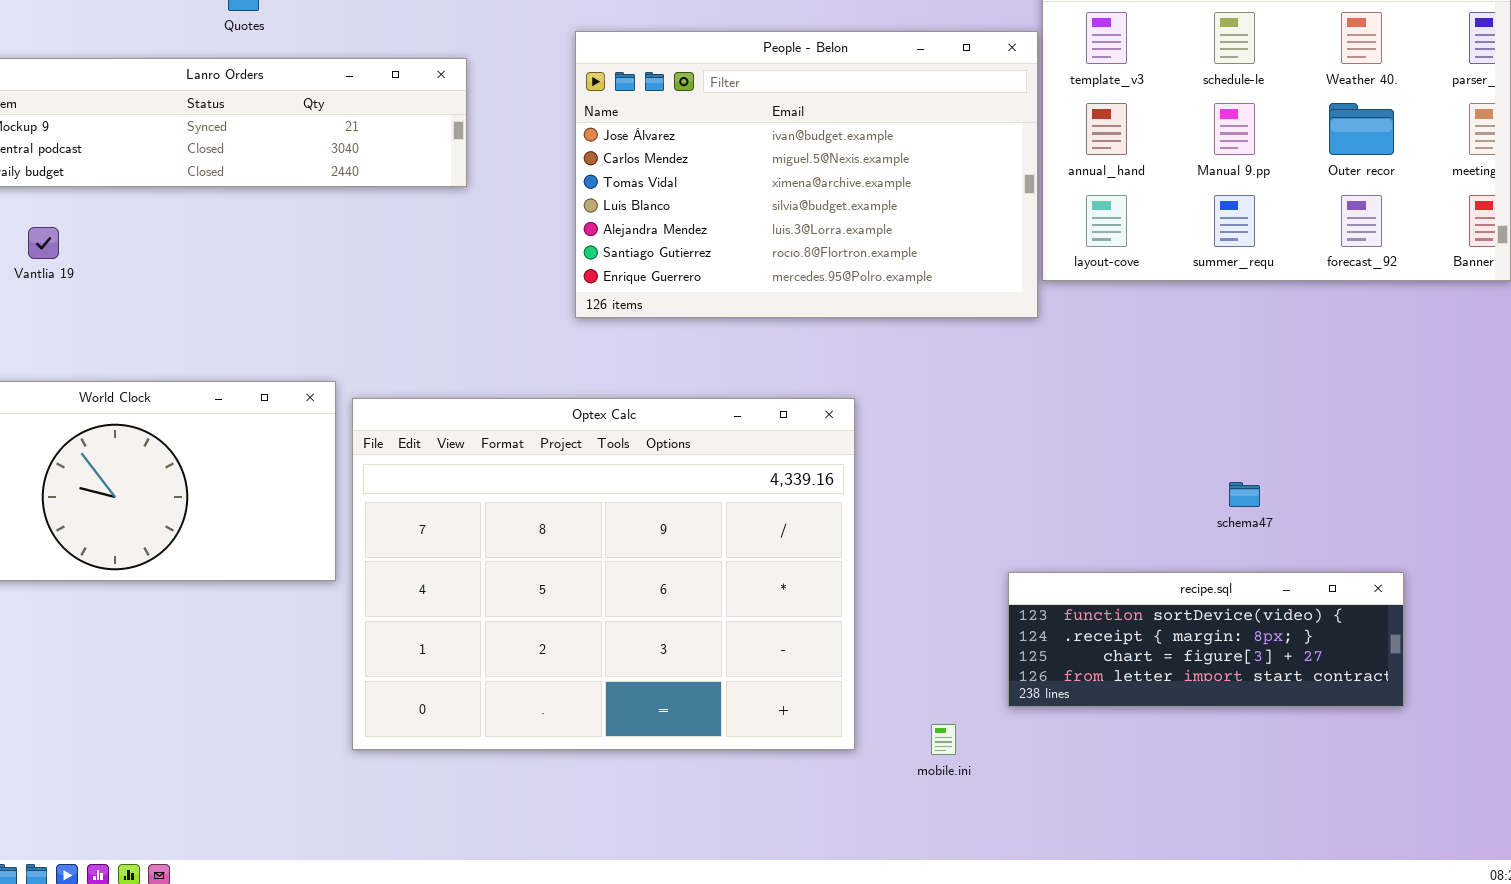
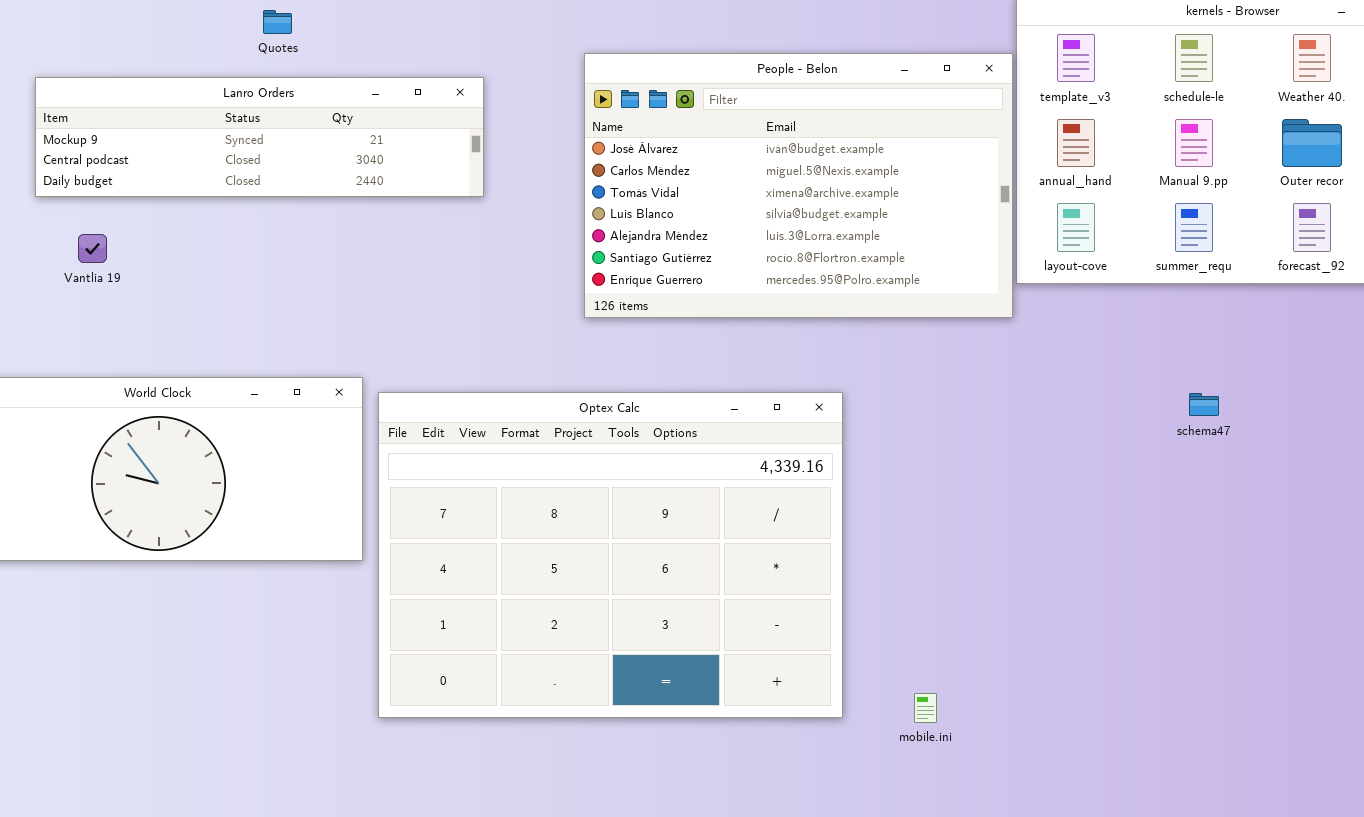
schema47: [1229,482,1260,507] -> [1189,393,1219,416], moved
recipe.sql: [1008,572,1404,707] -> none, closed

